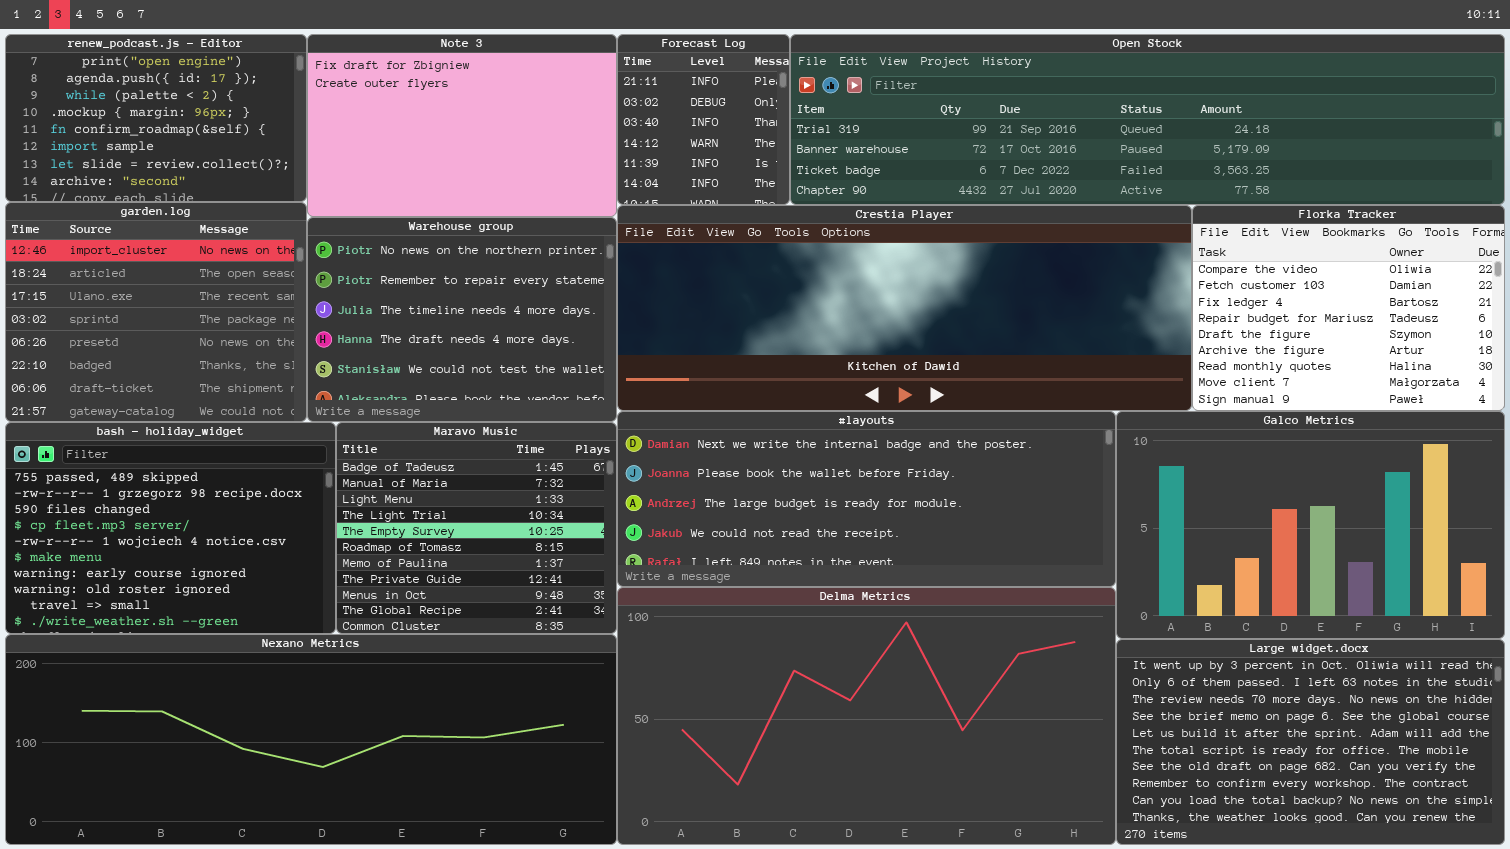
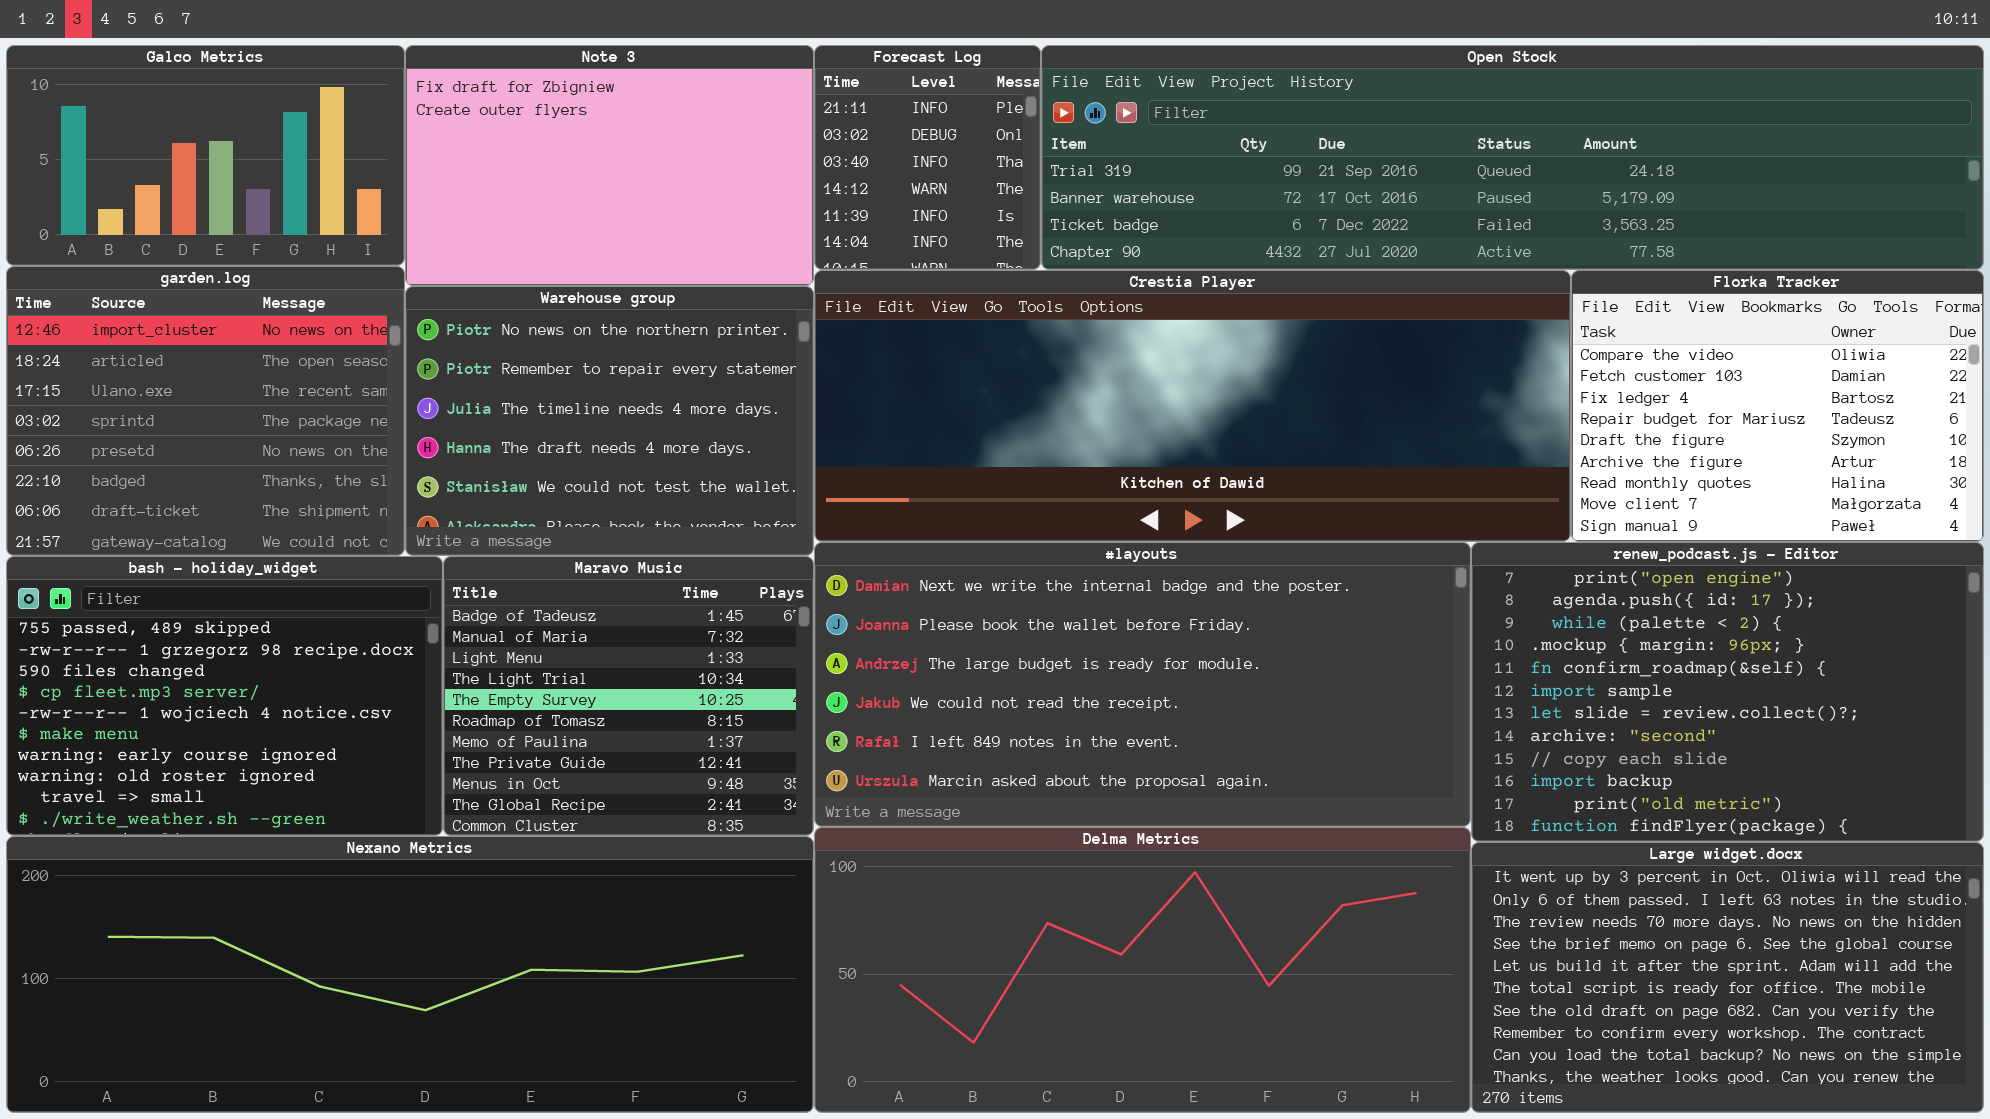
renew_podcast.js - Editor: [5,34,307,202] -> [1471,542,1984,842], moved, resized
#layouts: [617,411,1116,587] -> [814,542,1471,827], resized
Galco Metrics: [1116,411,1505,639] -> [6,45,405,266], moved, resized
Delma Metrics: [617,587,1116,845] -> [814,827,1471,1113], resized

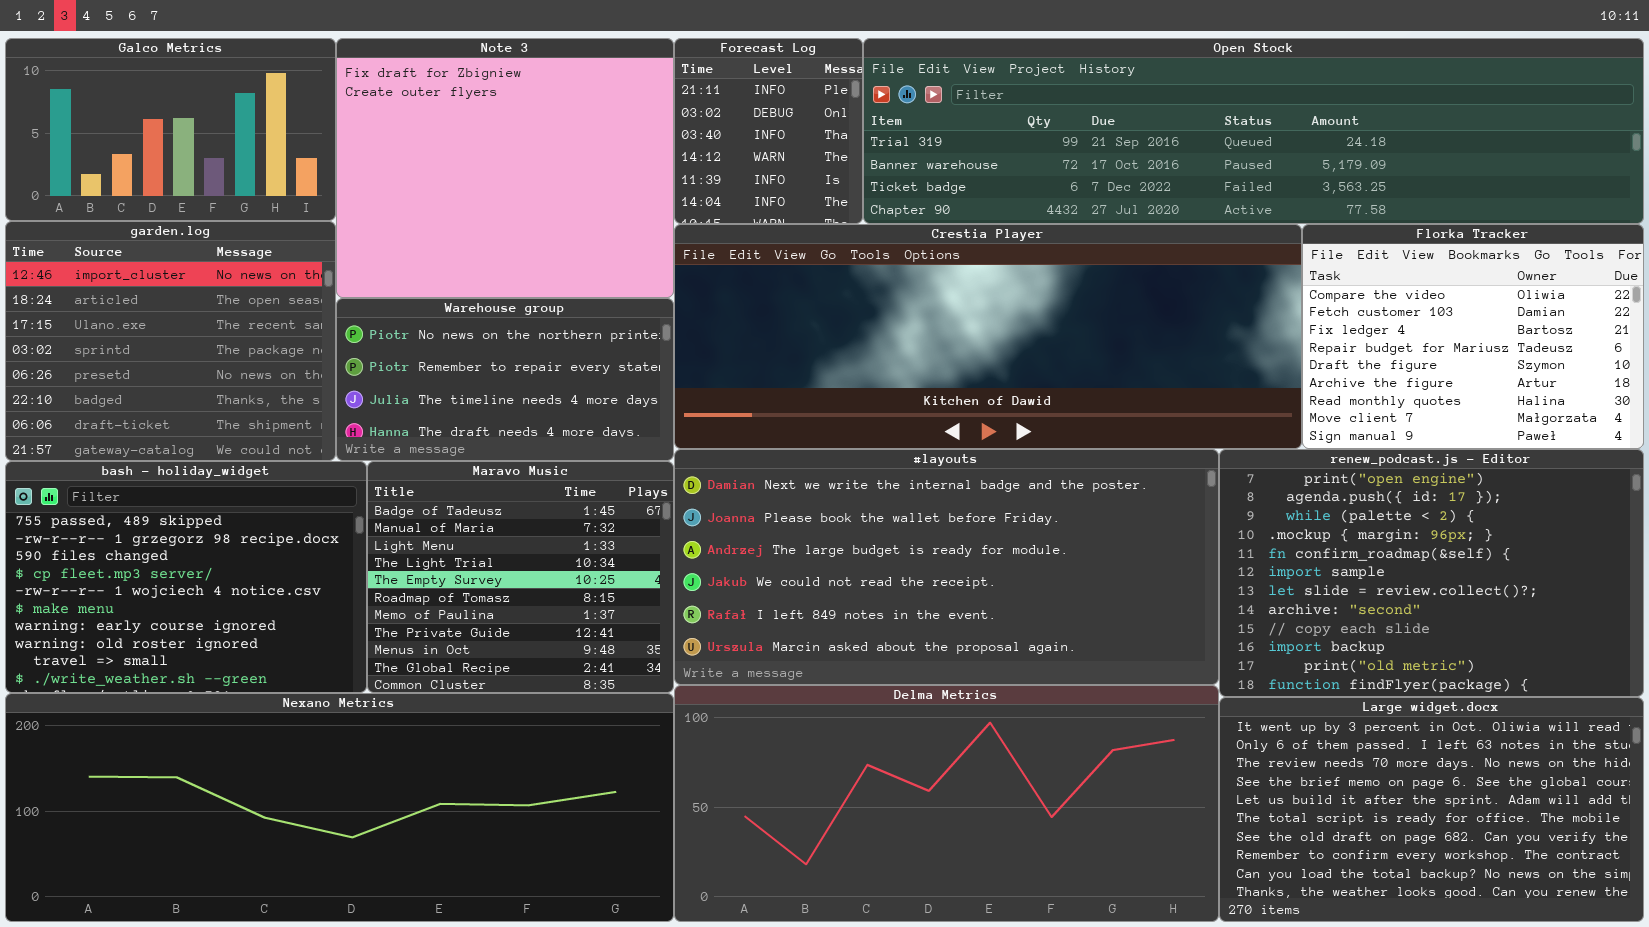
Note 3: [405,45,814,286] -> [336,38,674,298], resized
Warehouse group: [405,286,814,556] -> [336,298,674,461], resized

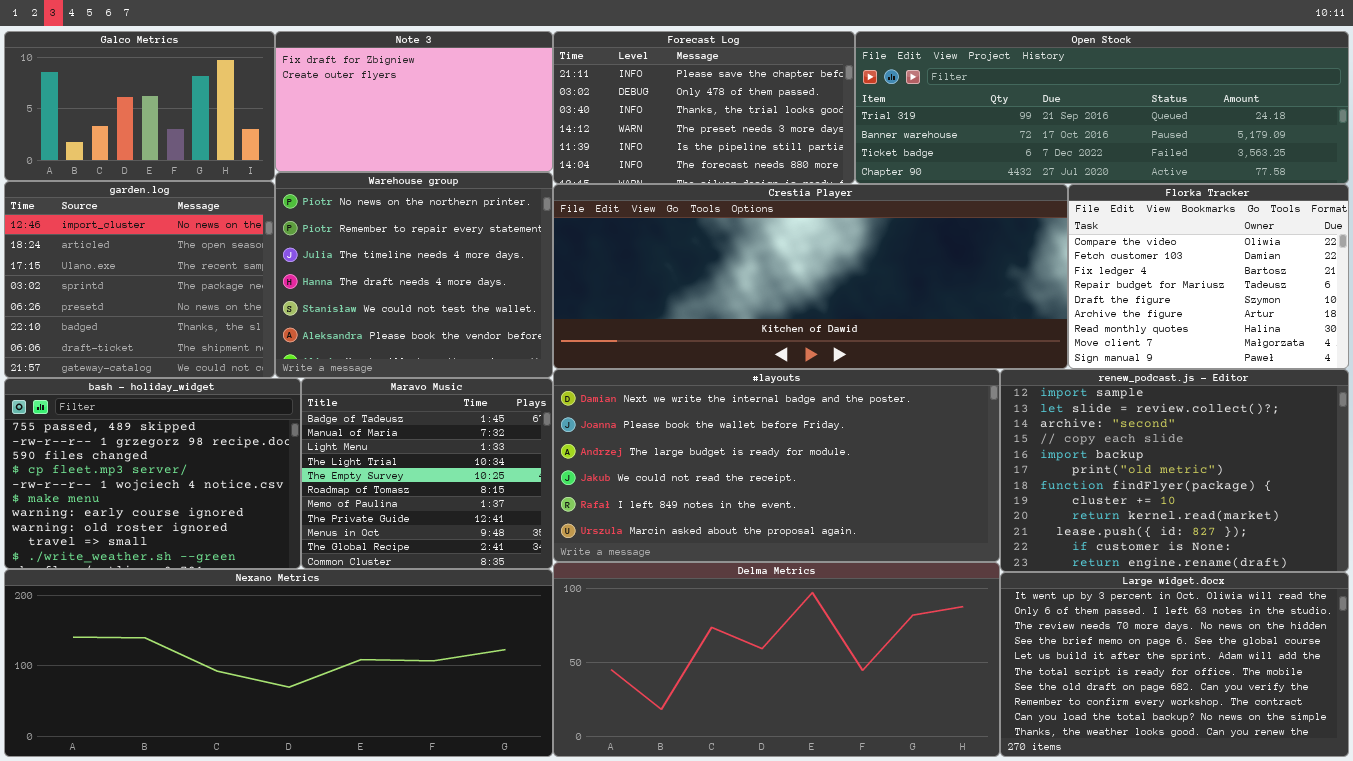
Note 3: [336,38,674,298] -> [275,31,553,172], resized
Forecast Log: [674,38,863,224] -> [553,31,855,184], resized
Open Stock: [863,38,1644,224] -> [855,31,1349,184], resized
Warehouse group: [336,298,674,461] -> [275,172,553,378], resized
renew_podcast.js - Editor: [1219,449,1644,697] -> [1000,369,1349,572], scrolled down 5 rows

